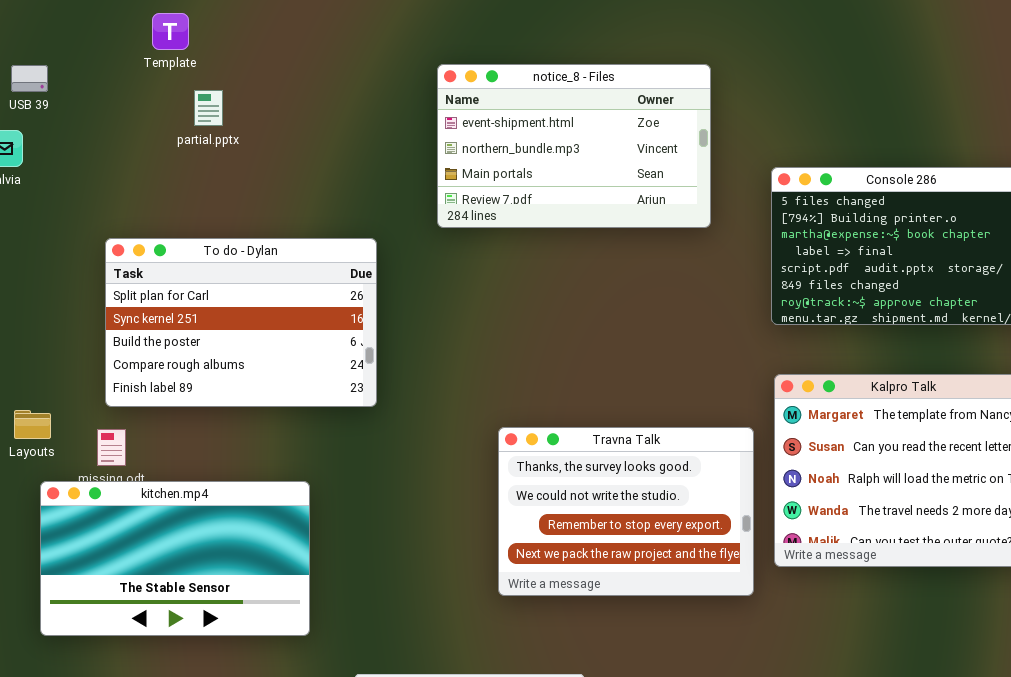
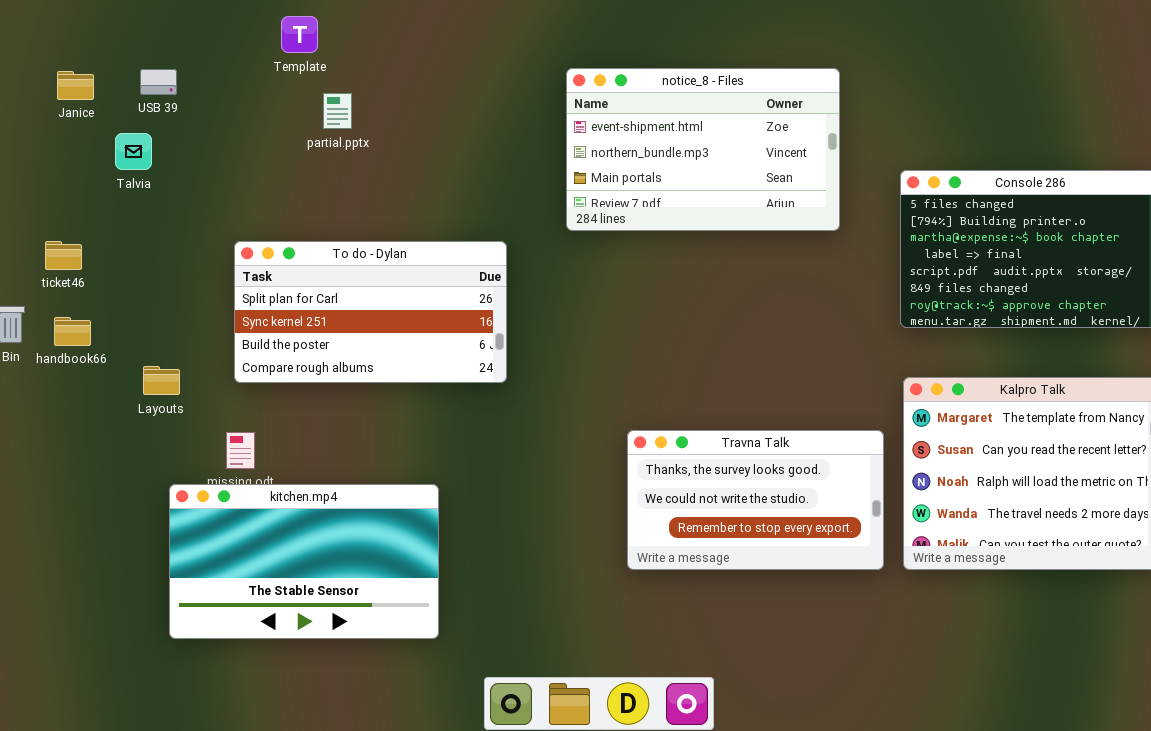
To do - Dylan: [105,238,377,407] -> [234,241,507,383], resized
Layouts: [14,410,51,439] -> [143,366,180,395], moved
Travna Talk: [498,427,754,596] -> [627,430,884,570], resized

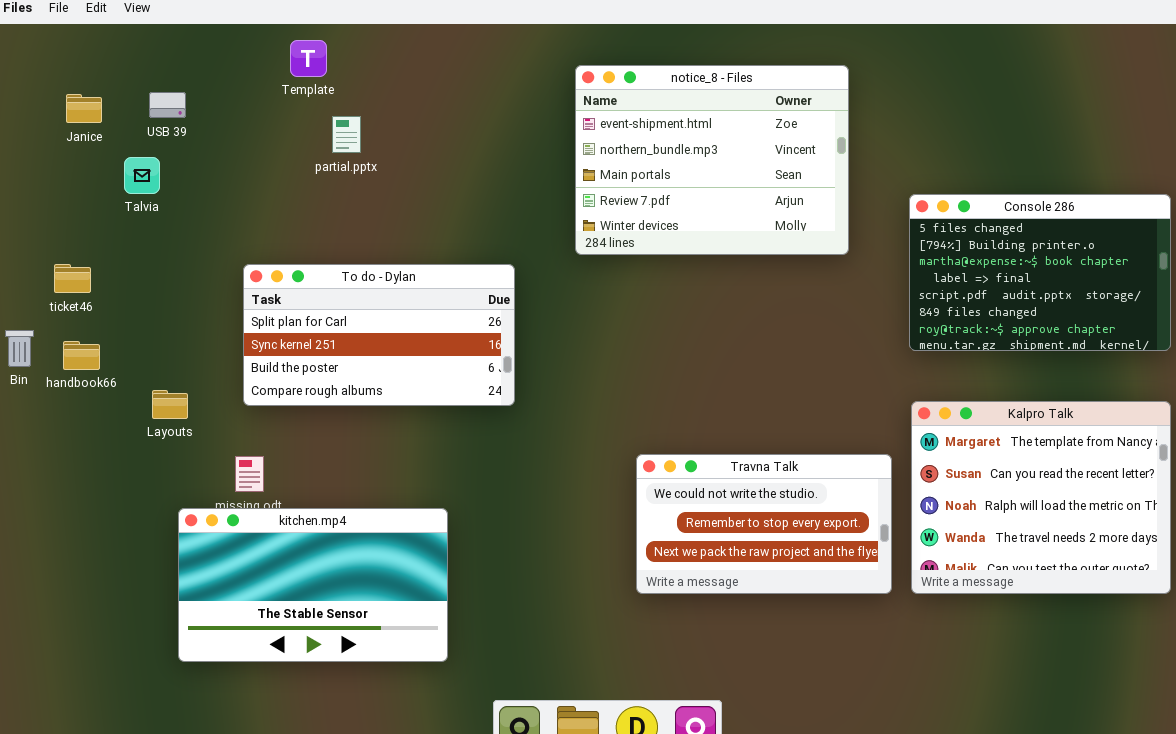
notice_8 - Files: [566,68,840,231] -> [575,65,849,255], resized
Travna Talk: [627,430,884,570] -> [636,454,892,594], scrolled down 1 row

